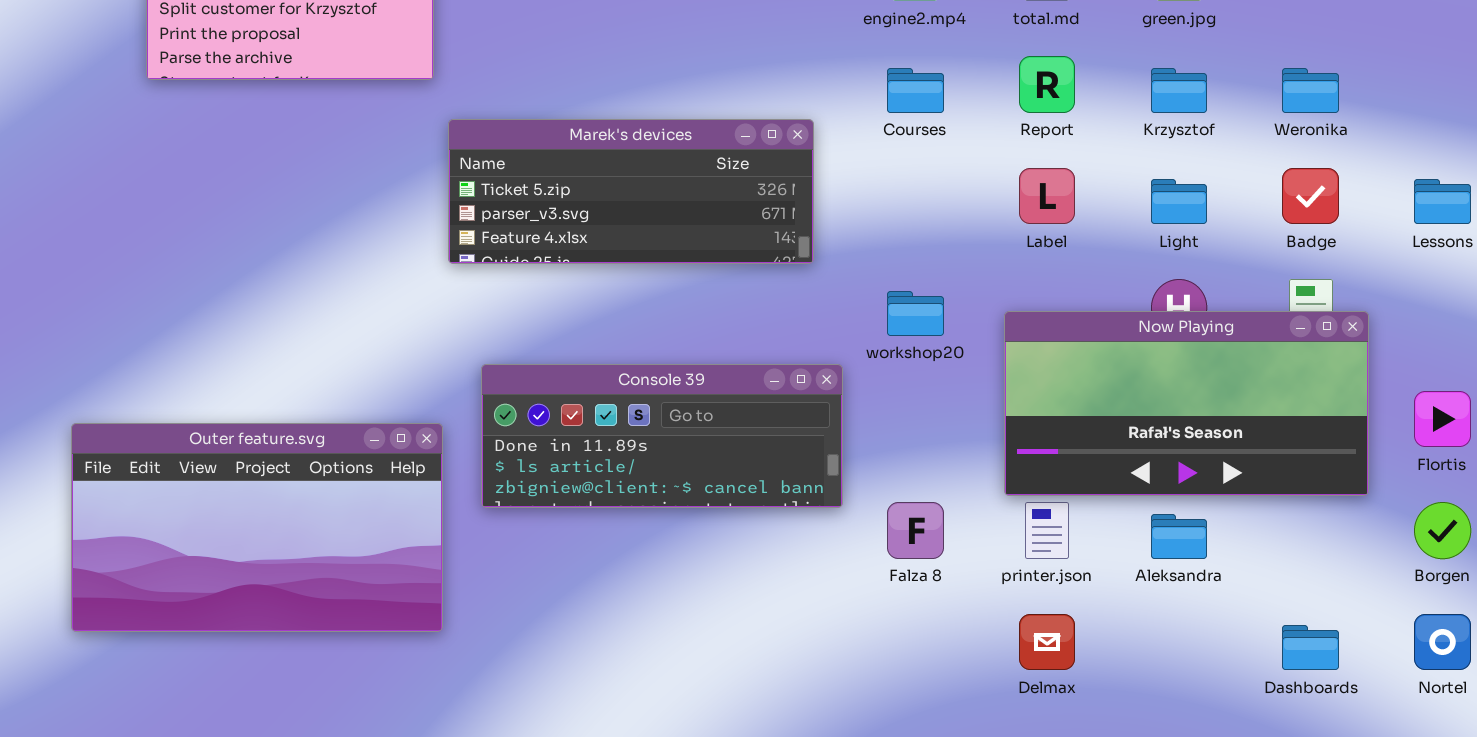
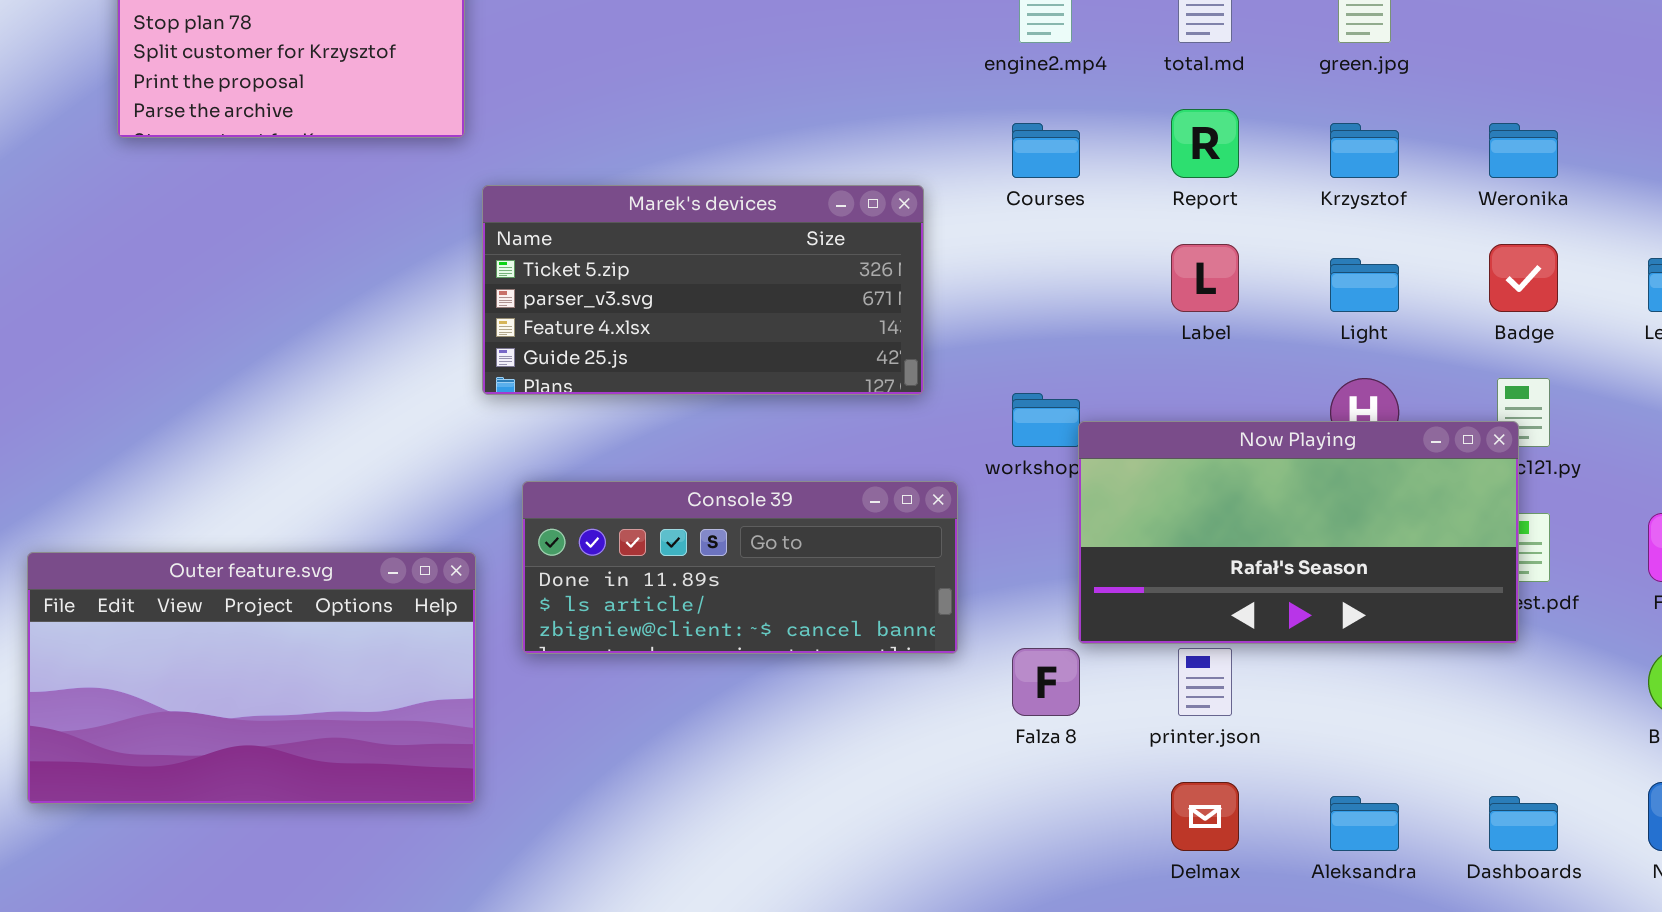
Marek's devices: [448,119,814,264] -> [482,185,924,395], resized
Now Playing: [1004,311,1369,496] -> [1078,421,1519,644], moved
Aleksandra: [1151,514,1207,559] -> [1330,796,1399,851], moved

